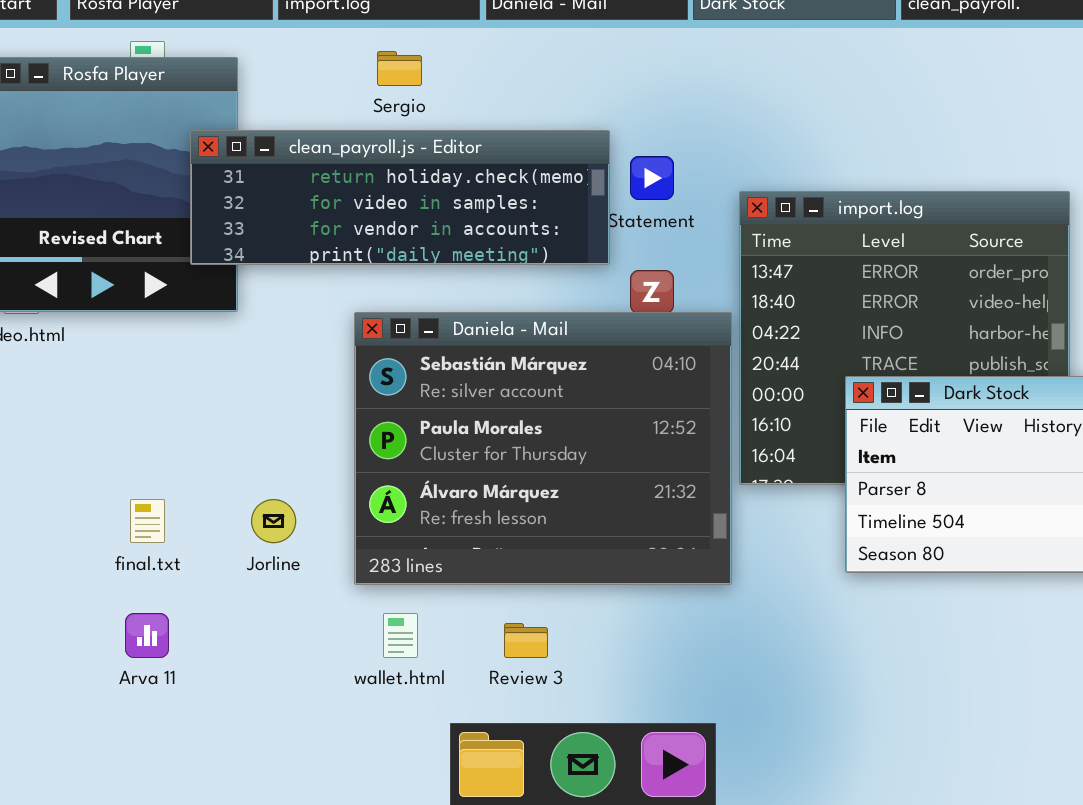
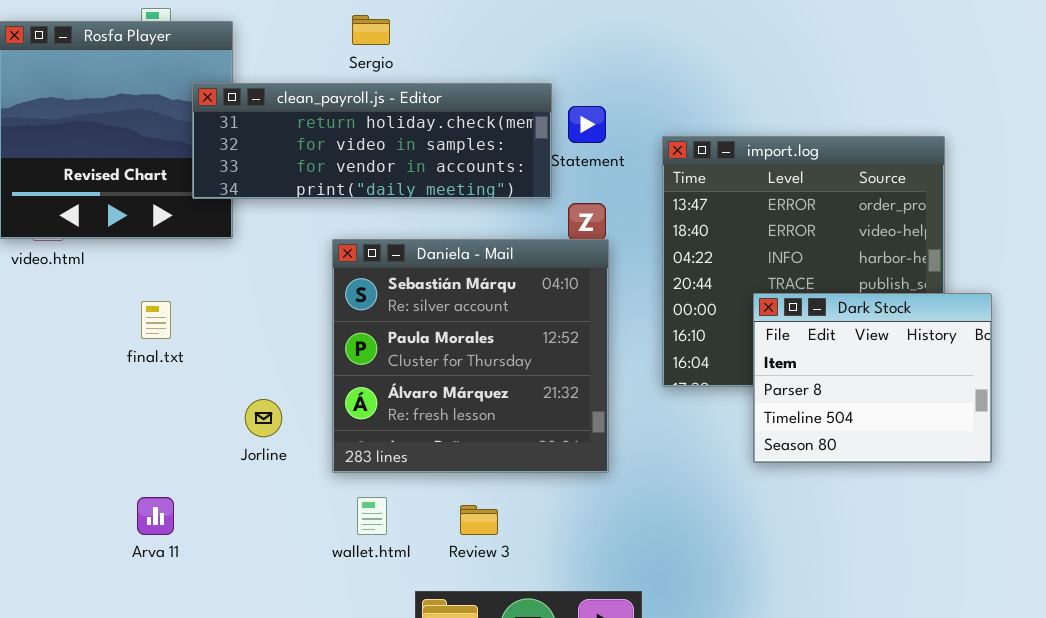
Daniela - Mail: [354,312,732,585] -> [332,239,609,473], resized
final.txt: [130,499,165,543] -> [141,301,171,339], moved

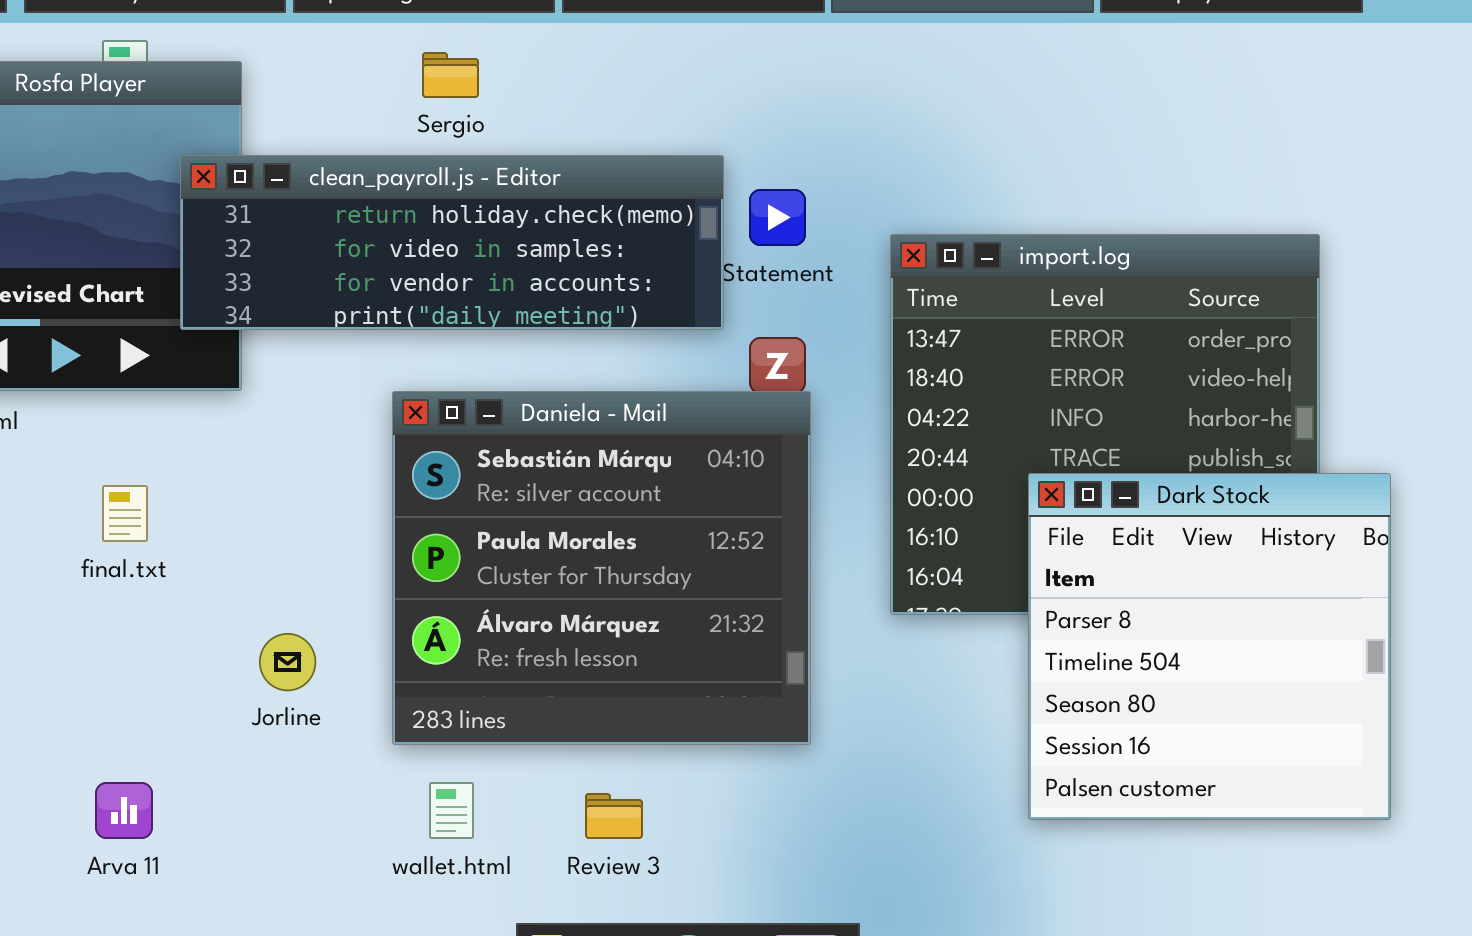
Dark Stock: [753,293,992,463] -> [1028,473,1391,820], resized

